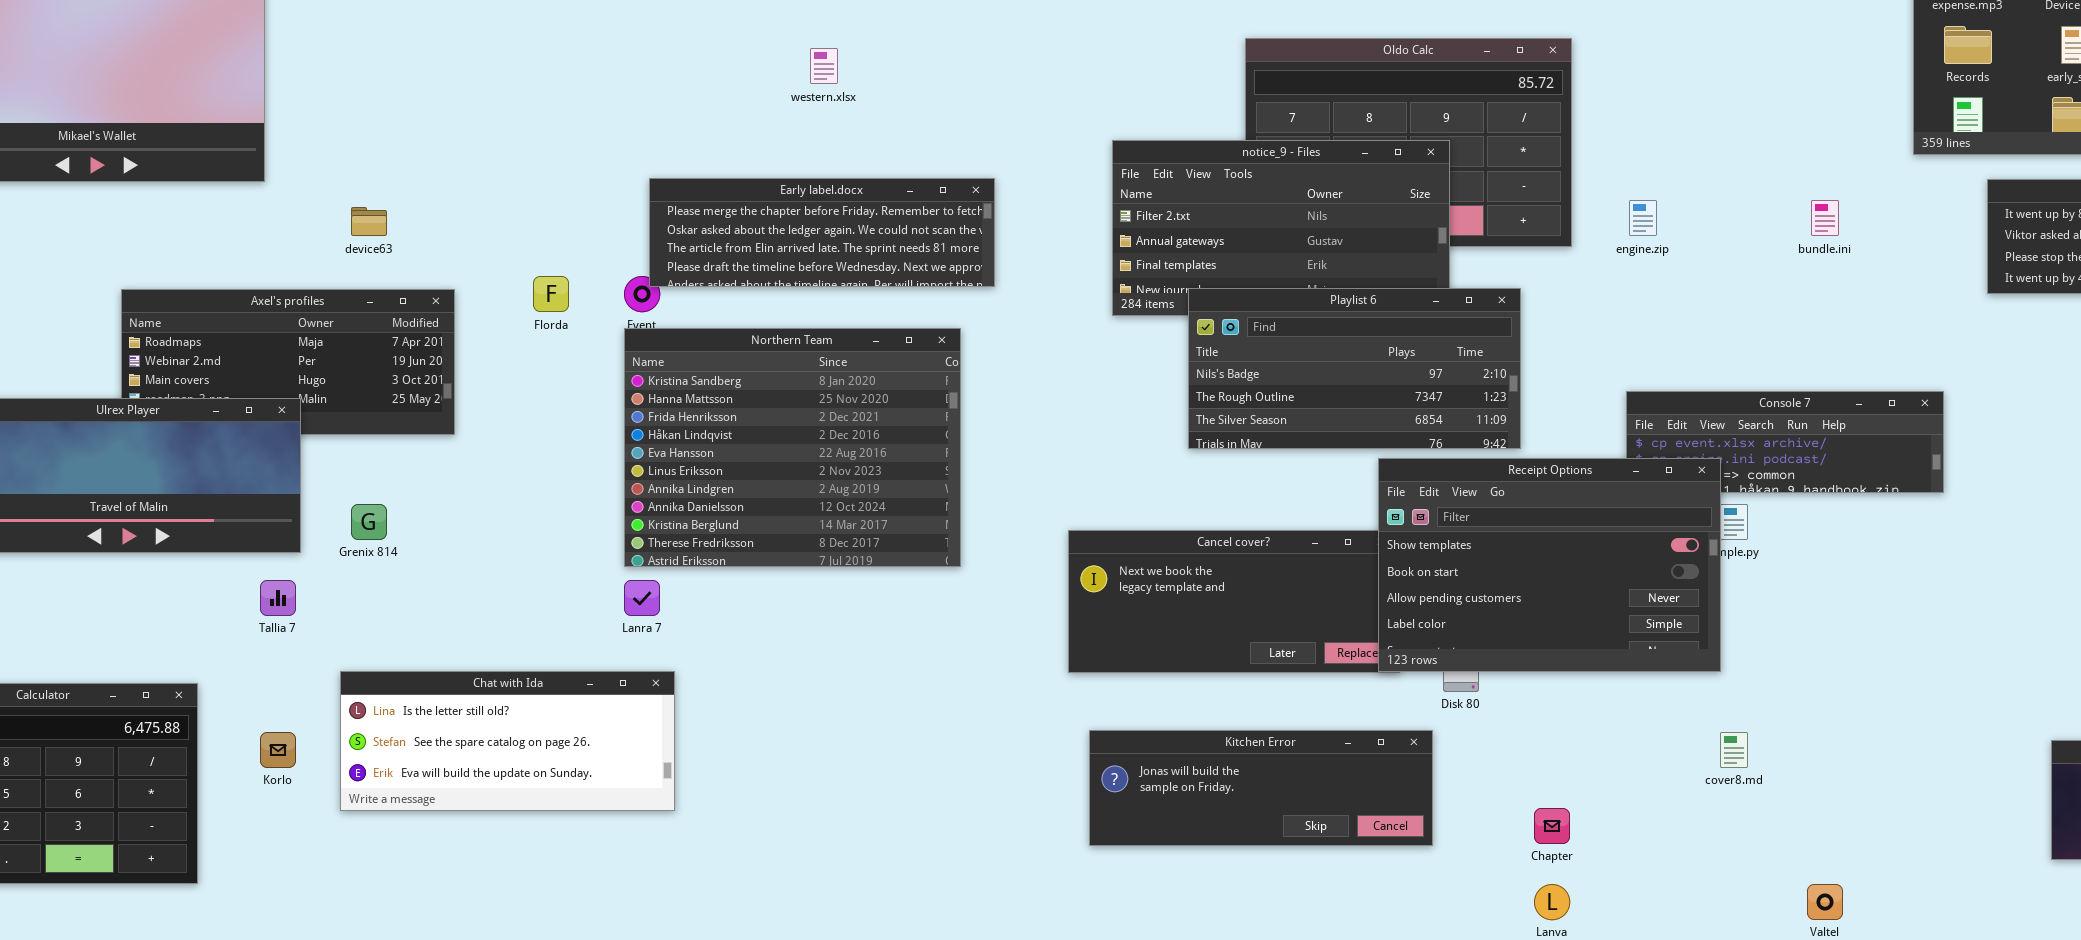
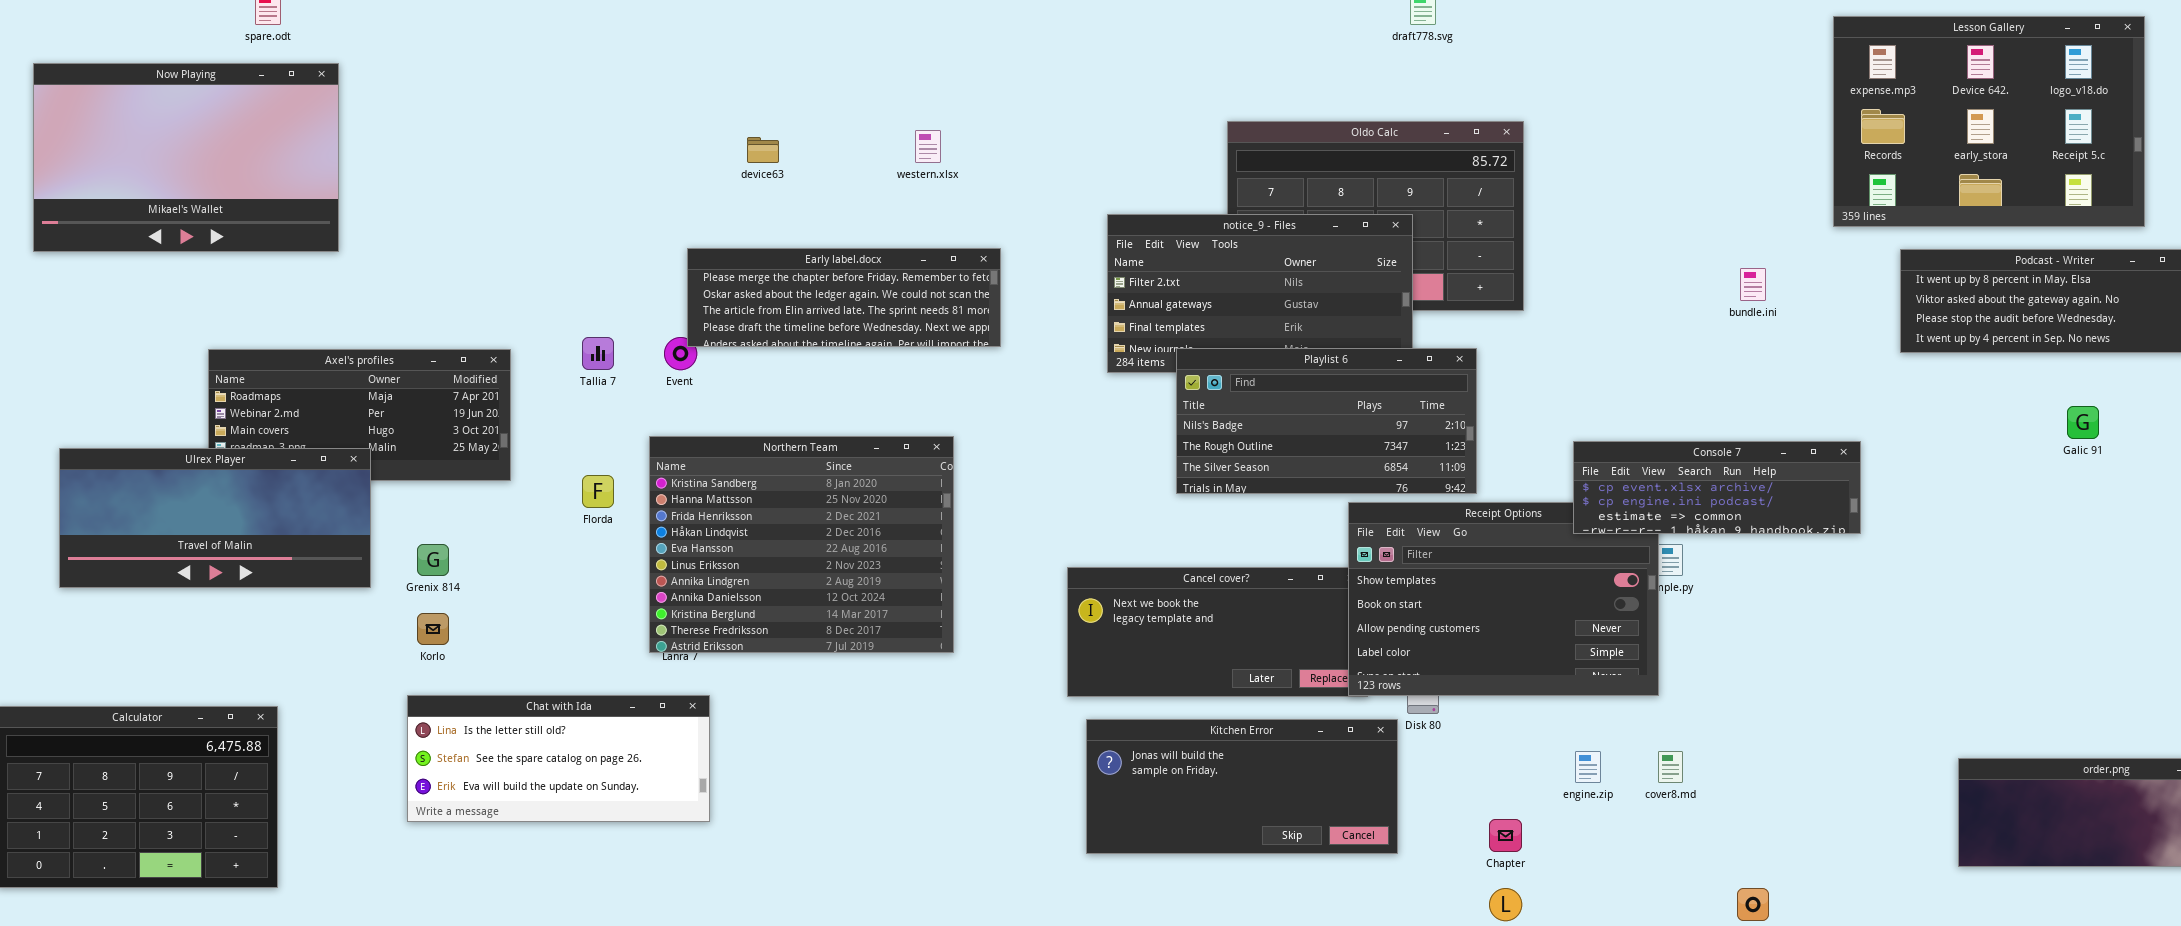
western.xlsx: [810,48,838,84] -> [915,130,941,163], moved
engine.zip: [1629,200,1657,236] -> [1575,751,1601,783], moved
device63: [351,207,387,236] -> [747,137,779,163], moved
Florda: [533,276,569,312] -> [582,475,614,508], moved
Northern Team: [624,328,961,567] -> [649,436,954,653], moved
Console 7: [1626,391,1944,493] -> [1573,441,1861,534], raised
Tallia 7: [260,580,296,616] -> [582,337,614,370], moved
Kitchen Error: [1089,730,1433,846] -> [1086,719,1398,854], resized
Korlo: [260,732,296,768] -> [417,613,449,645], moved

